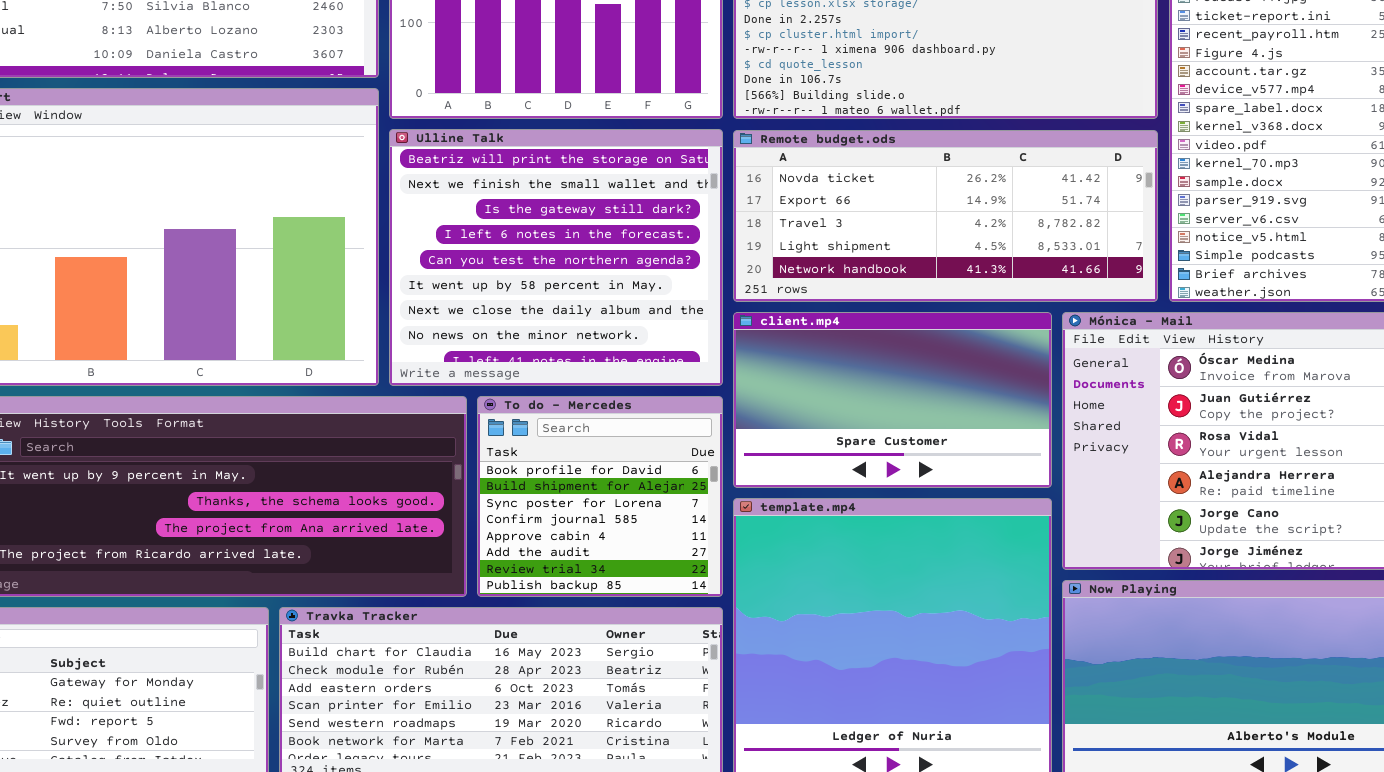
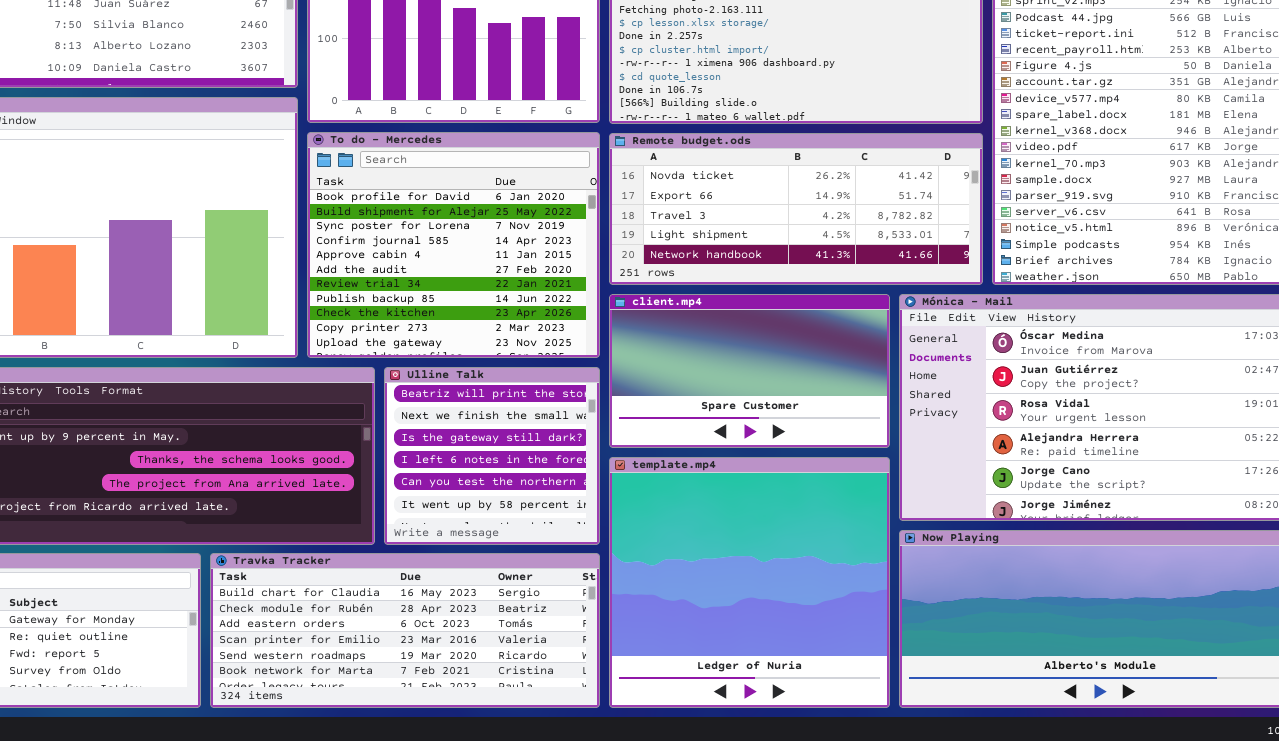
Ulline Talk: [389,129,723,386] -> [384,367,600,545], moved, resized
To do - Mercedes: [477,396,723,597] -> [307,132,600,358], moved, resized

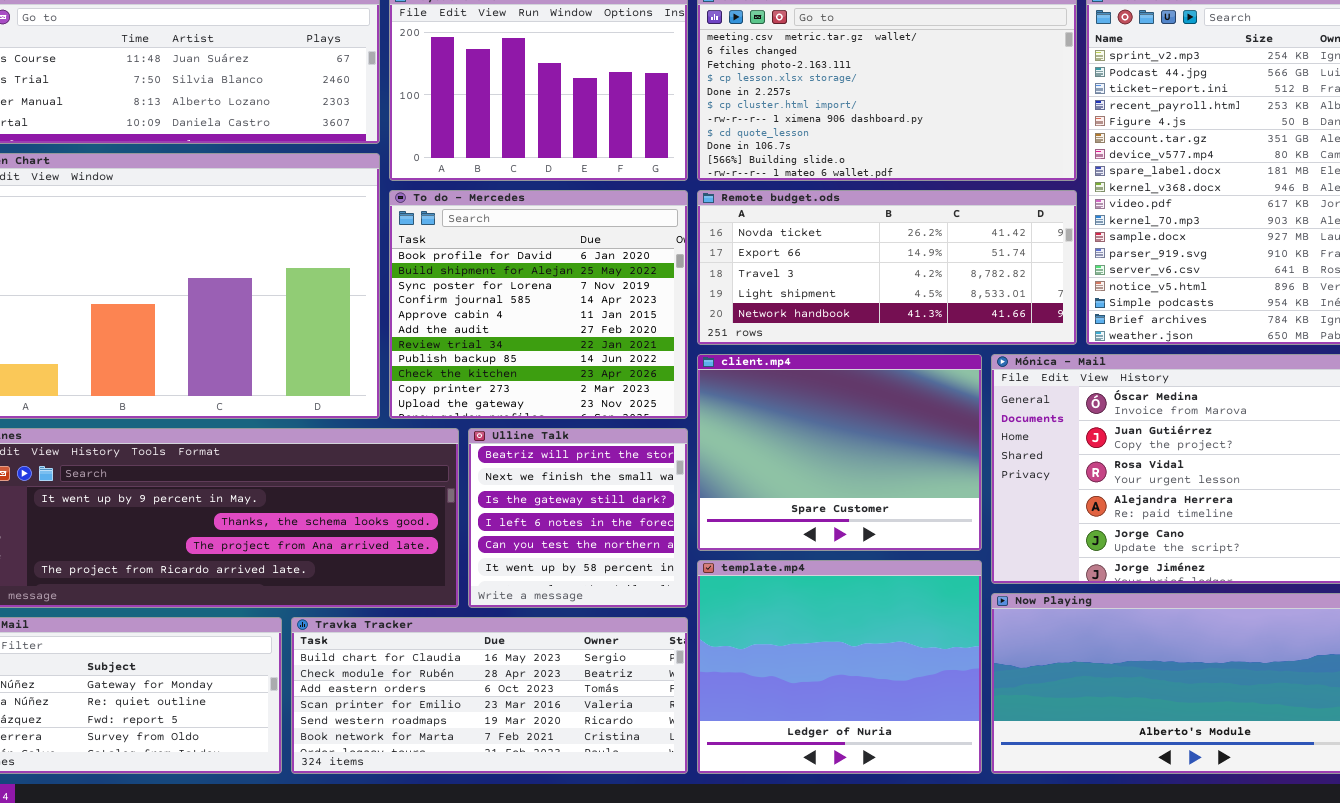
client.mp4: [609,294,890,448] -> [697,354,982,551], resized
template.mp4: [609,457,890,708] -> [697,560,982,774], resized

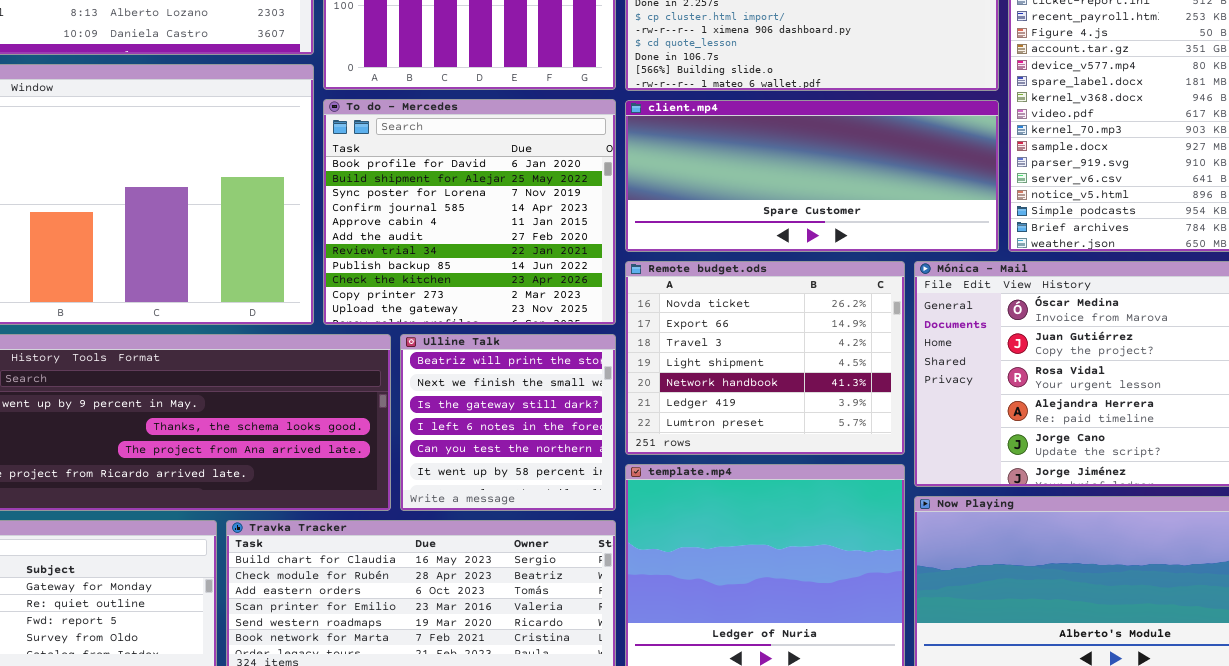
Remote budget.ods: [697,190,1077,345] -> [625,261,905,455], moved, resized
client.mp4: [697,354,982,551] -> [625,100,999,252], moved, resized

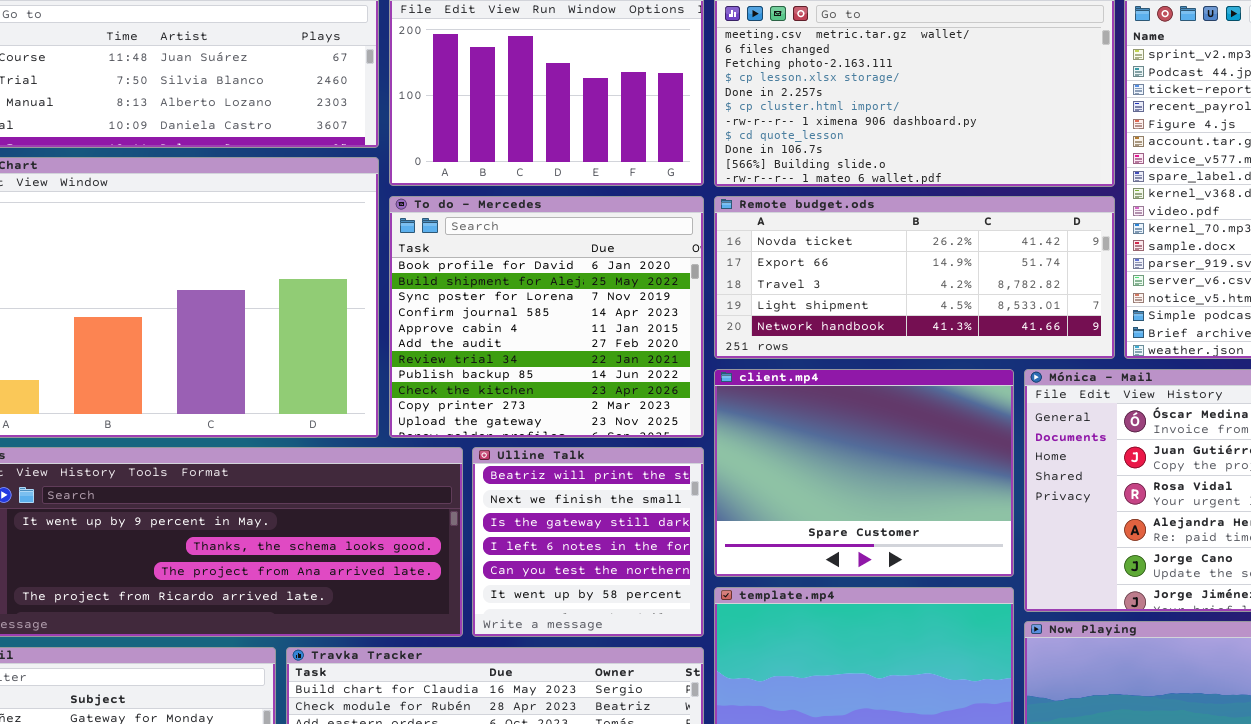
client.mp4: [625,100,999,252] -> [714,369,1014,577], moved, resized
Remote budget.ods: [625,261,905,455] -> [714,196,1115,359], moved, resized

